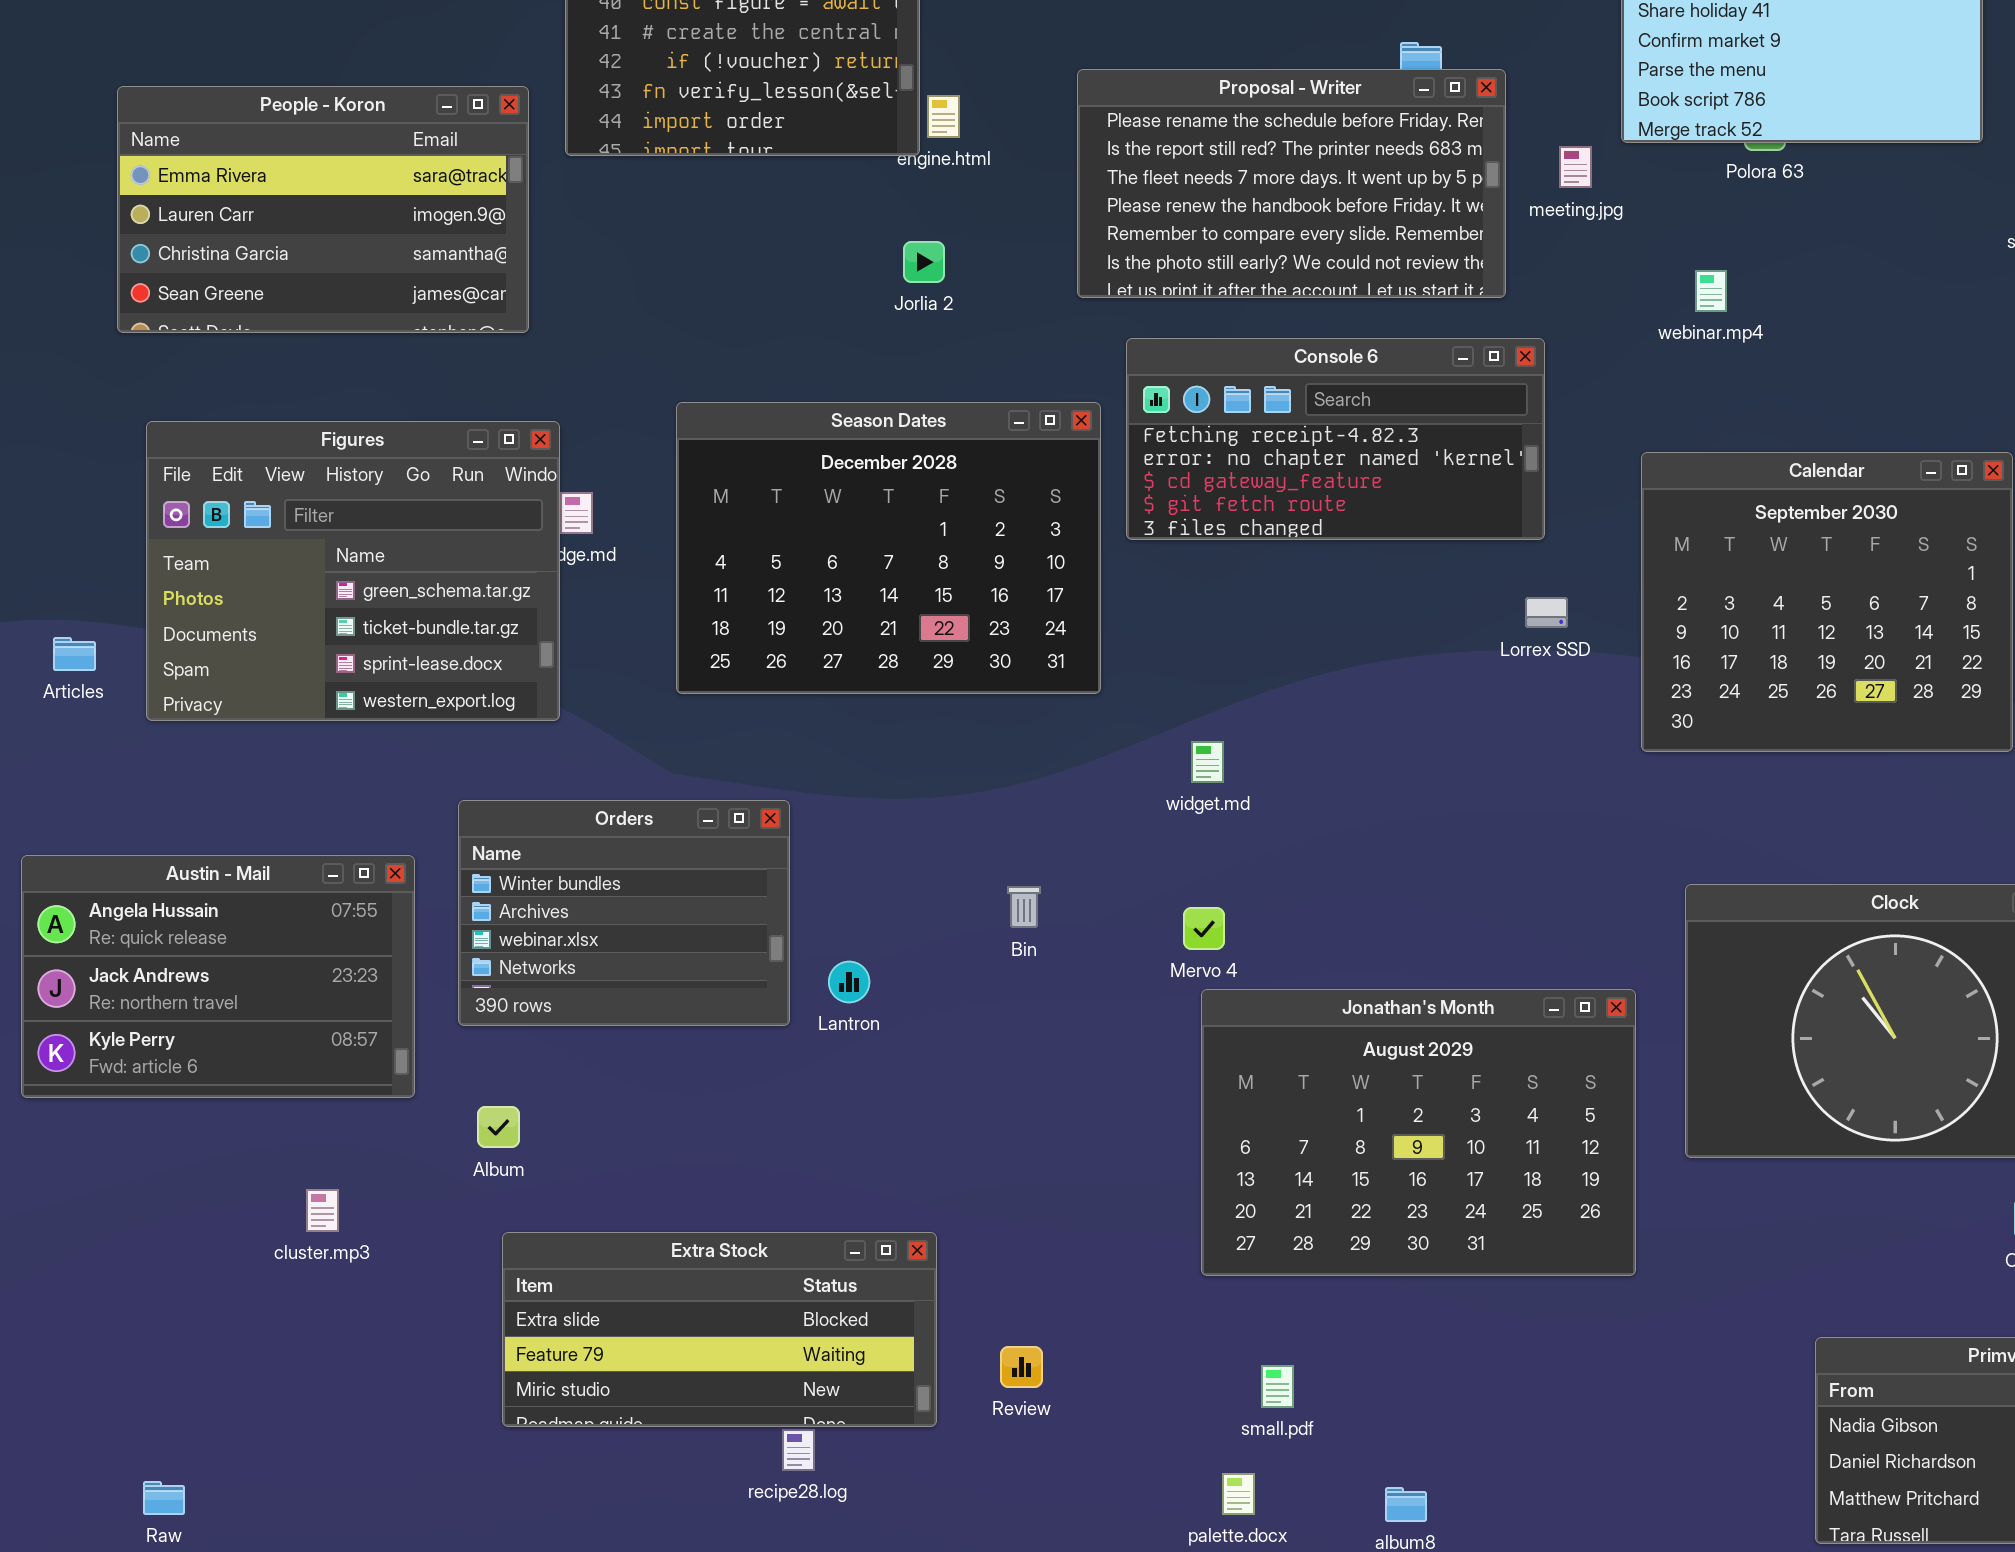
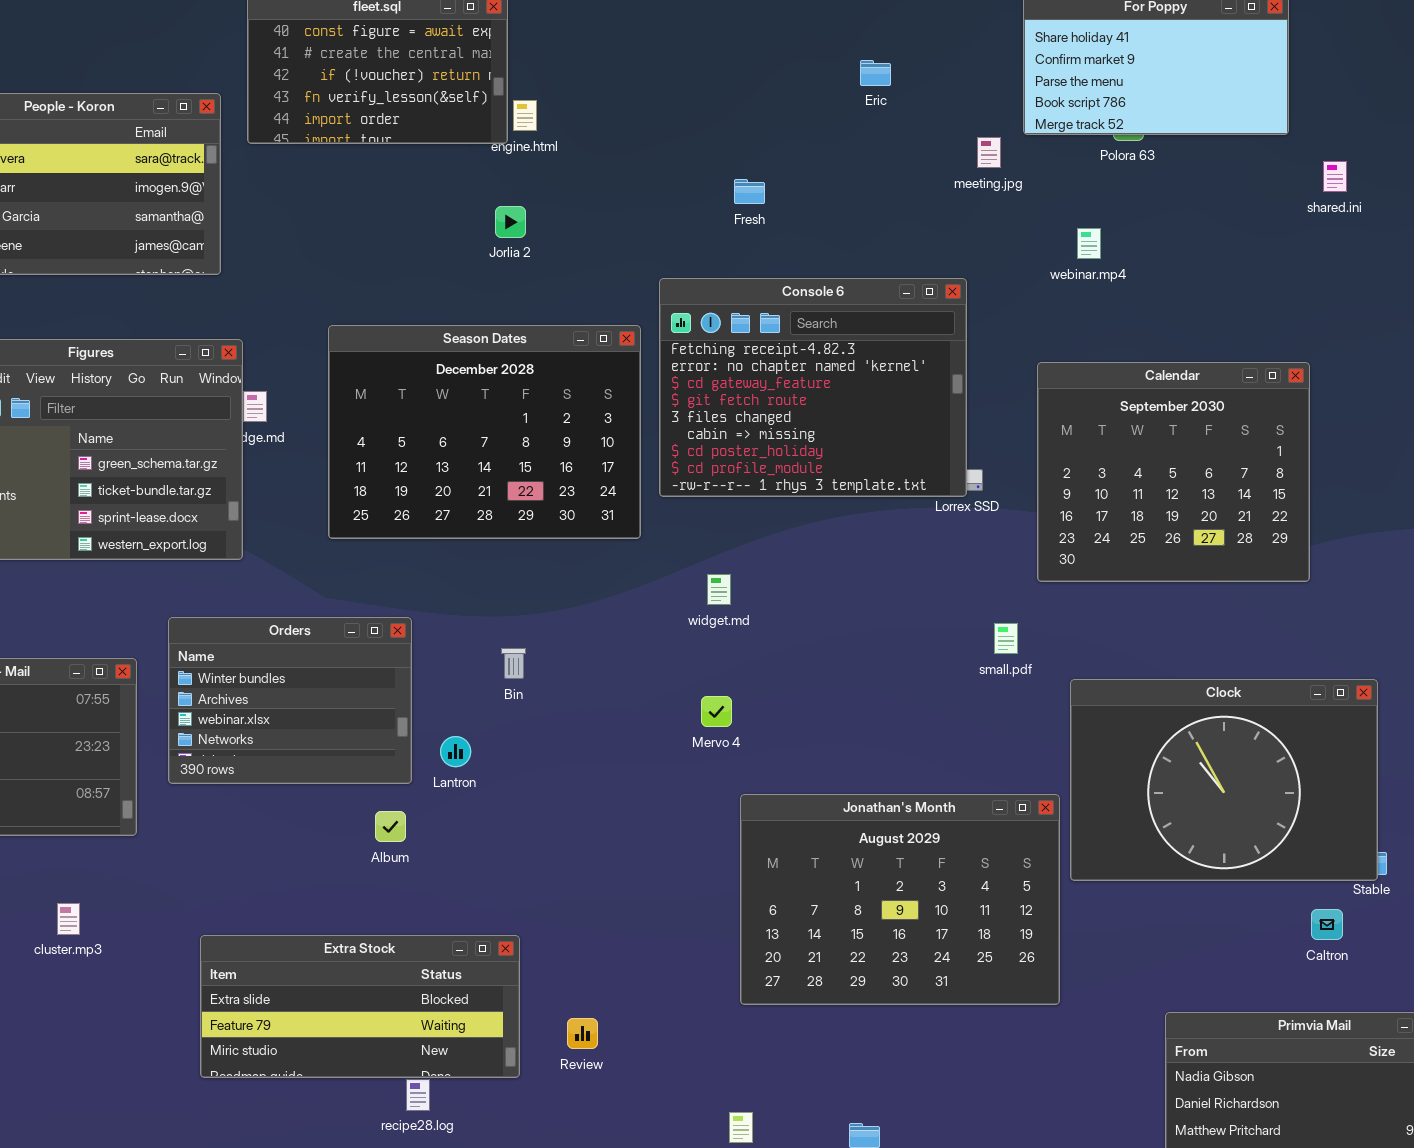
Proposal - Writer: [1077,69,1506,298] -> none, closed
Console 6: [1126,338,1545,540] -> [659,278,967,497], resized
Bin: [1007,886,1041,928] -> [501,648,526,679], moved
Jonathan's Month: [1201,989,1636,1276] -> [740,794,1060,1005], moved
Album: [477,1106,520,1148] -> [375,811,406,842], moved
small.pdf: [1261,1365,1294,1408] -> [994,623,1018,654], moved

